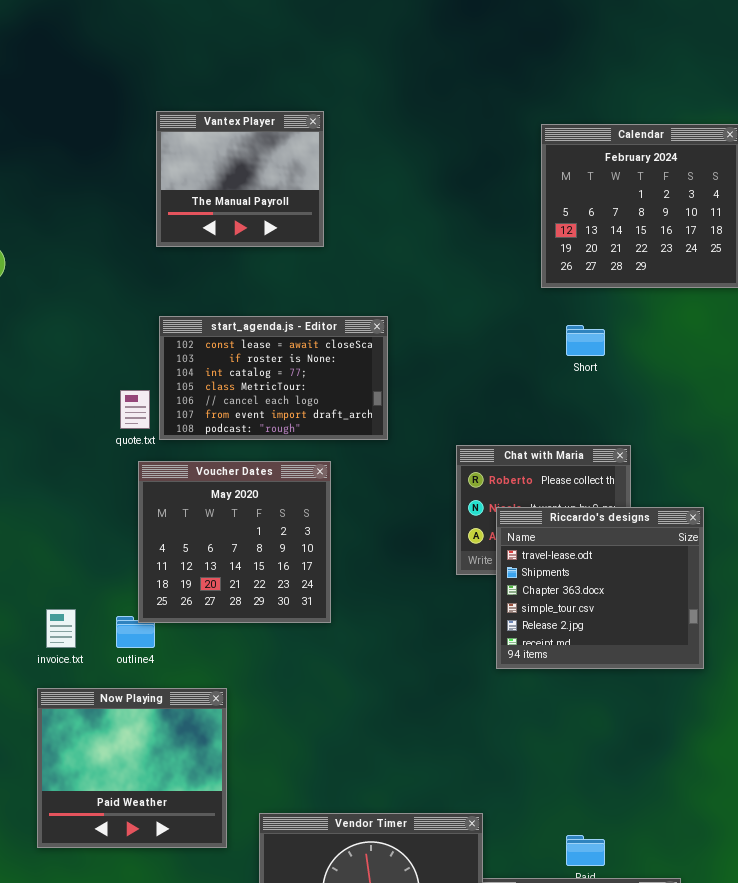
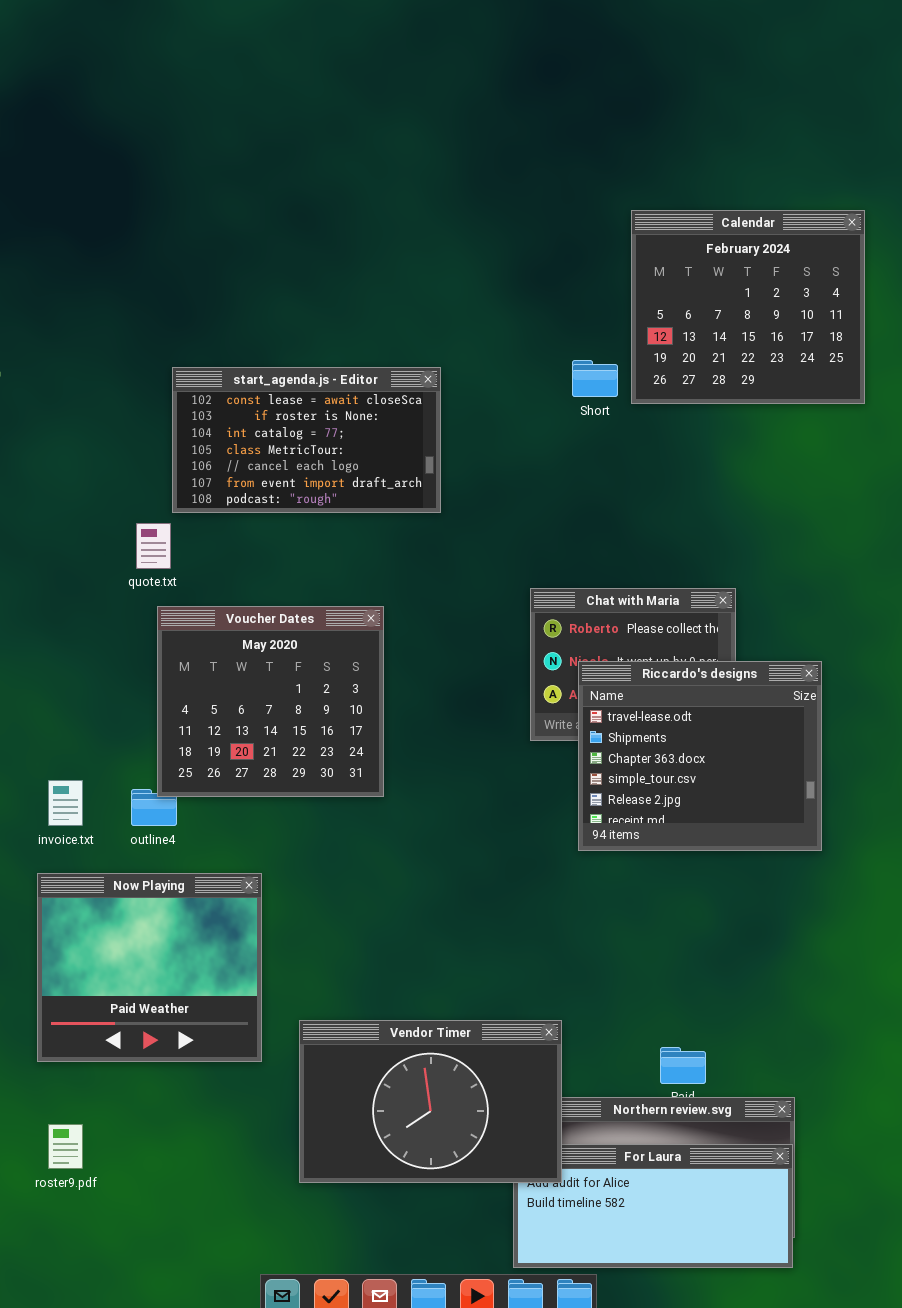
Vantex Player: [156,111,324,247] -> none, closed
start_agenda.js - Editor: [159,316,388,440] -> [172,367,441,513], moved
Short: [566,325,605,356] -> [572,360,618,397], moved

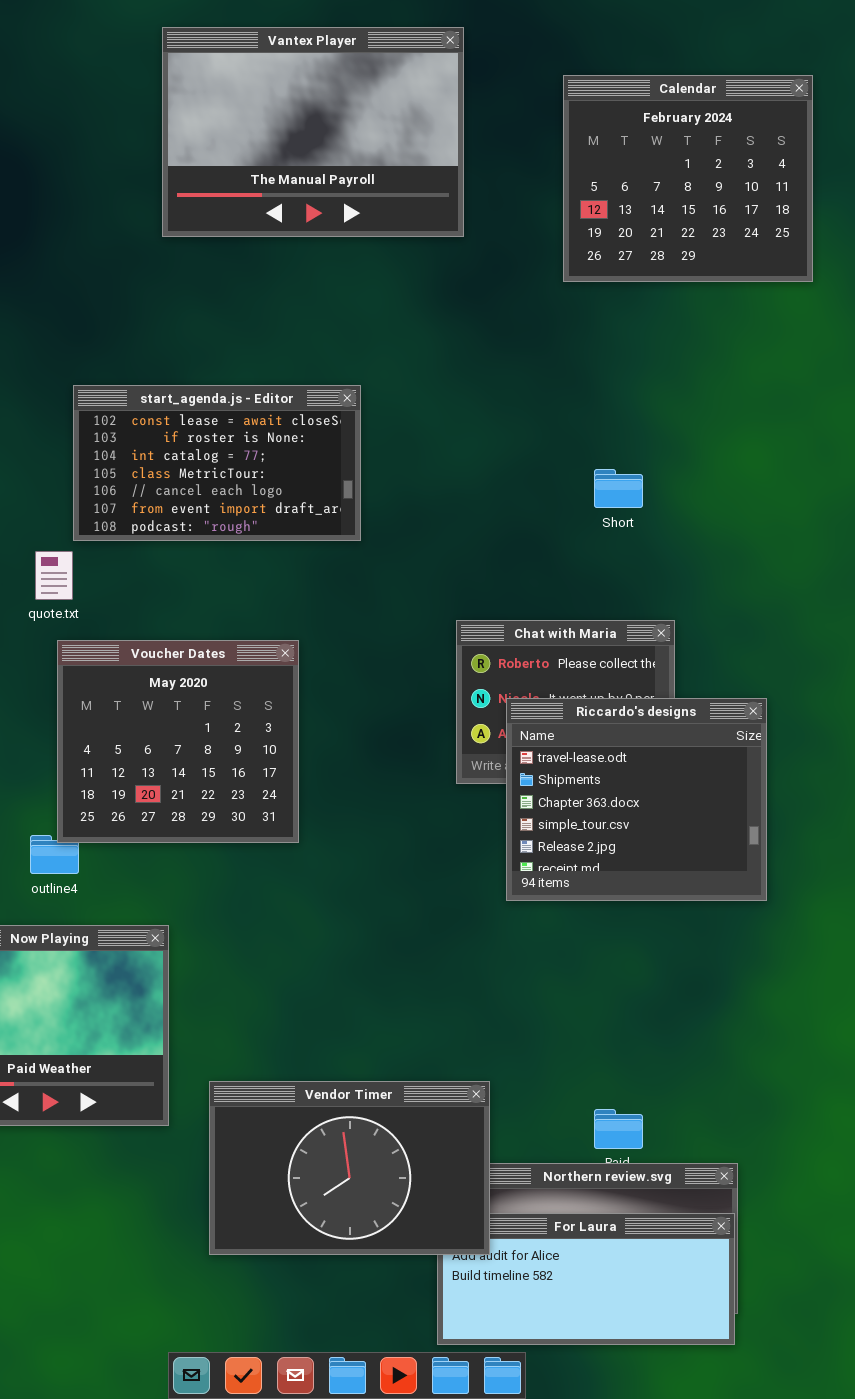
Vantex Player: none -> [162,27,464,237], opened
Calendar: [631,210,865,404] -> [563,75,813,282], moved
Short: [572,360,618,397] -> [594,469,643,508], moved

